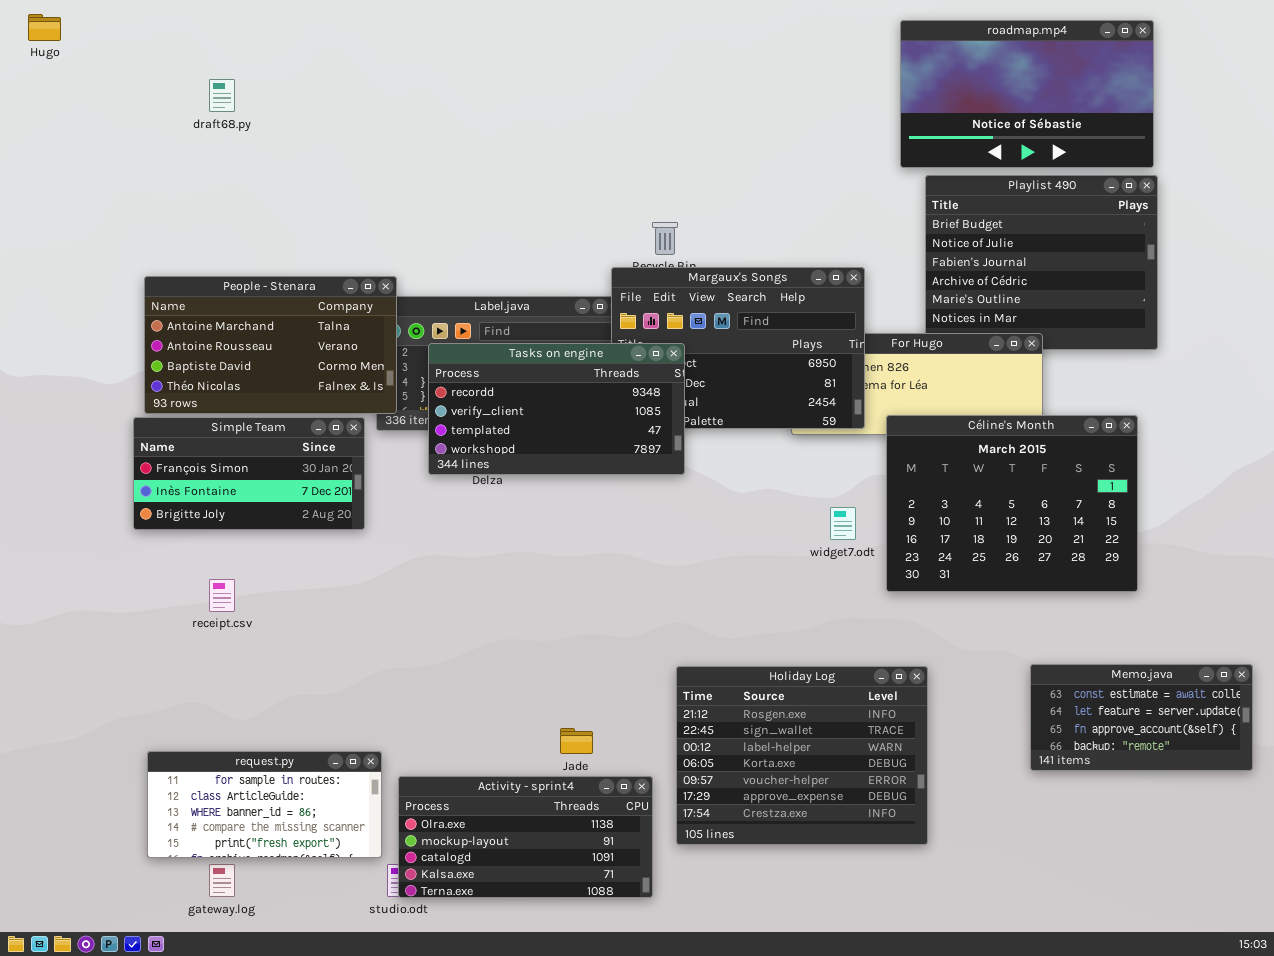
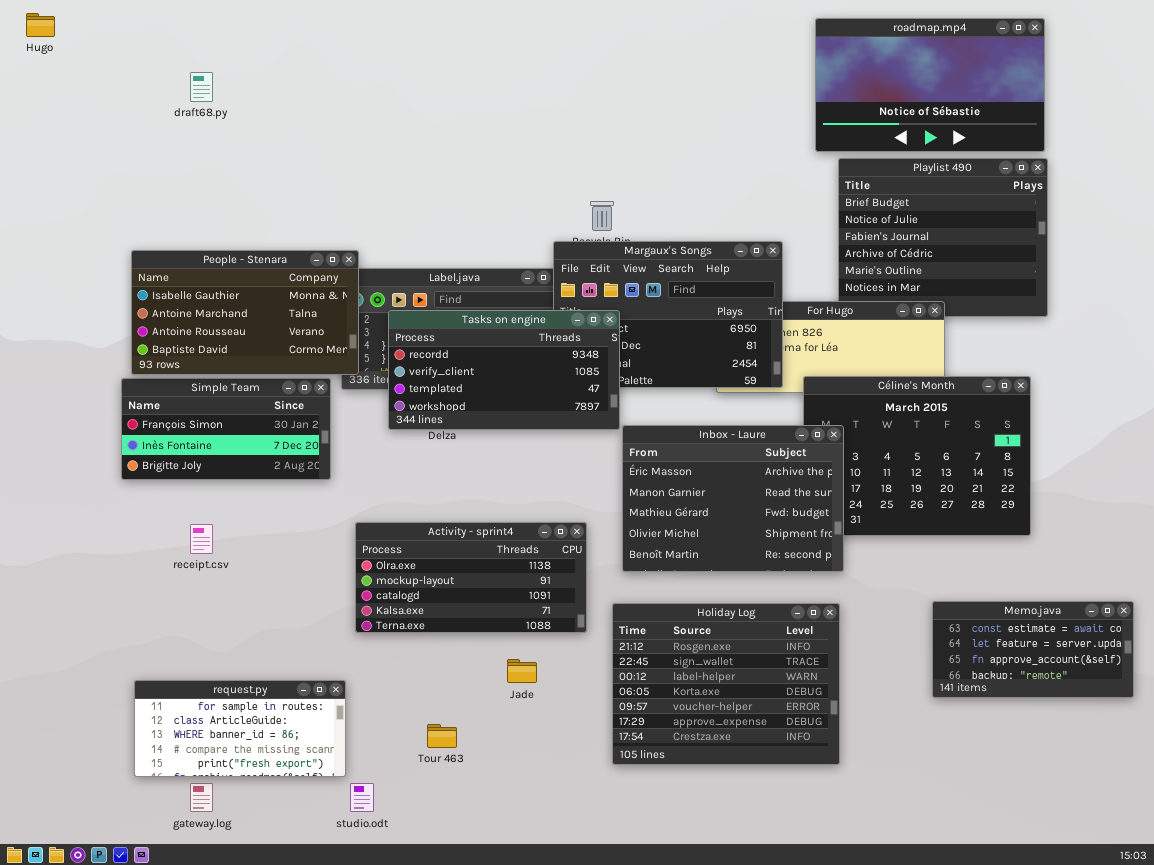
People - Stenara: [144,276,397,414] -> [131,250,359,375], scrolled up 1 row
Inbox - Laure: none -> [622,425,844,572], opened
Activity - sprint4: [398,776,653,898] -> [355,522,587,633], moved

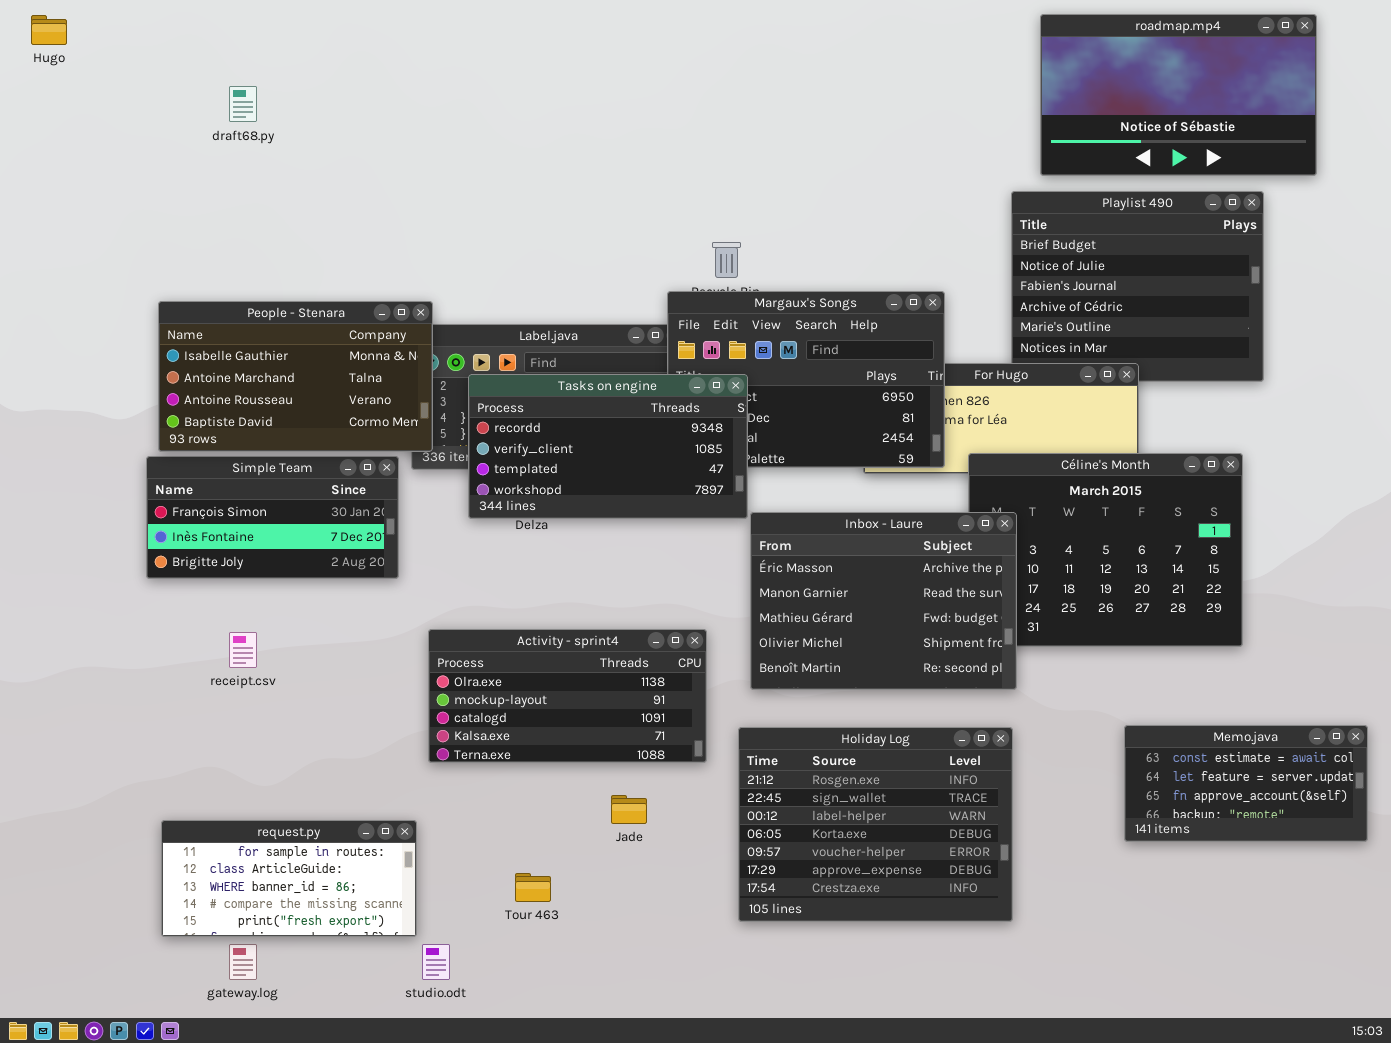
roadmap.mp4: [815,18,1045,152] -> [1040,14,1317,176], moved

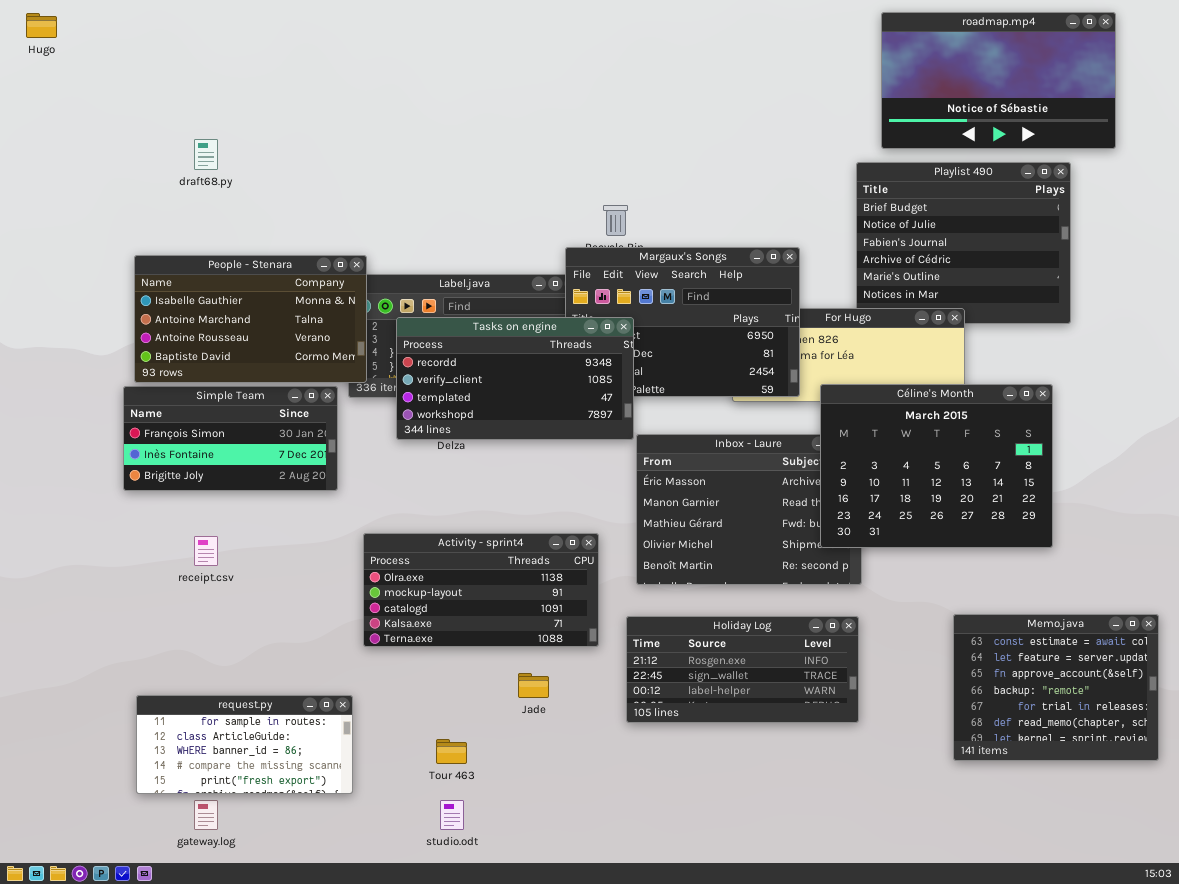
draft68.py: [229,86,257,122] -> [194,139,218,170], moved
Céline's Month: [968,453,1243,647] -> [820,384,1053,548], raised
Memo.java: [1124,725,1368,842] -> [953,614,1159,761], resized
Holiday Log: [738,727,1013,922] -> [626,616,859,723], resized
studio.odt: [422,944,450,980] -> [440,800,464,830], moved

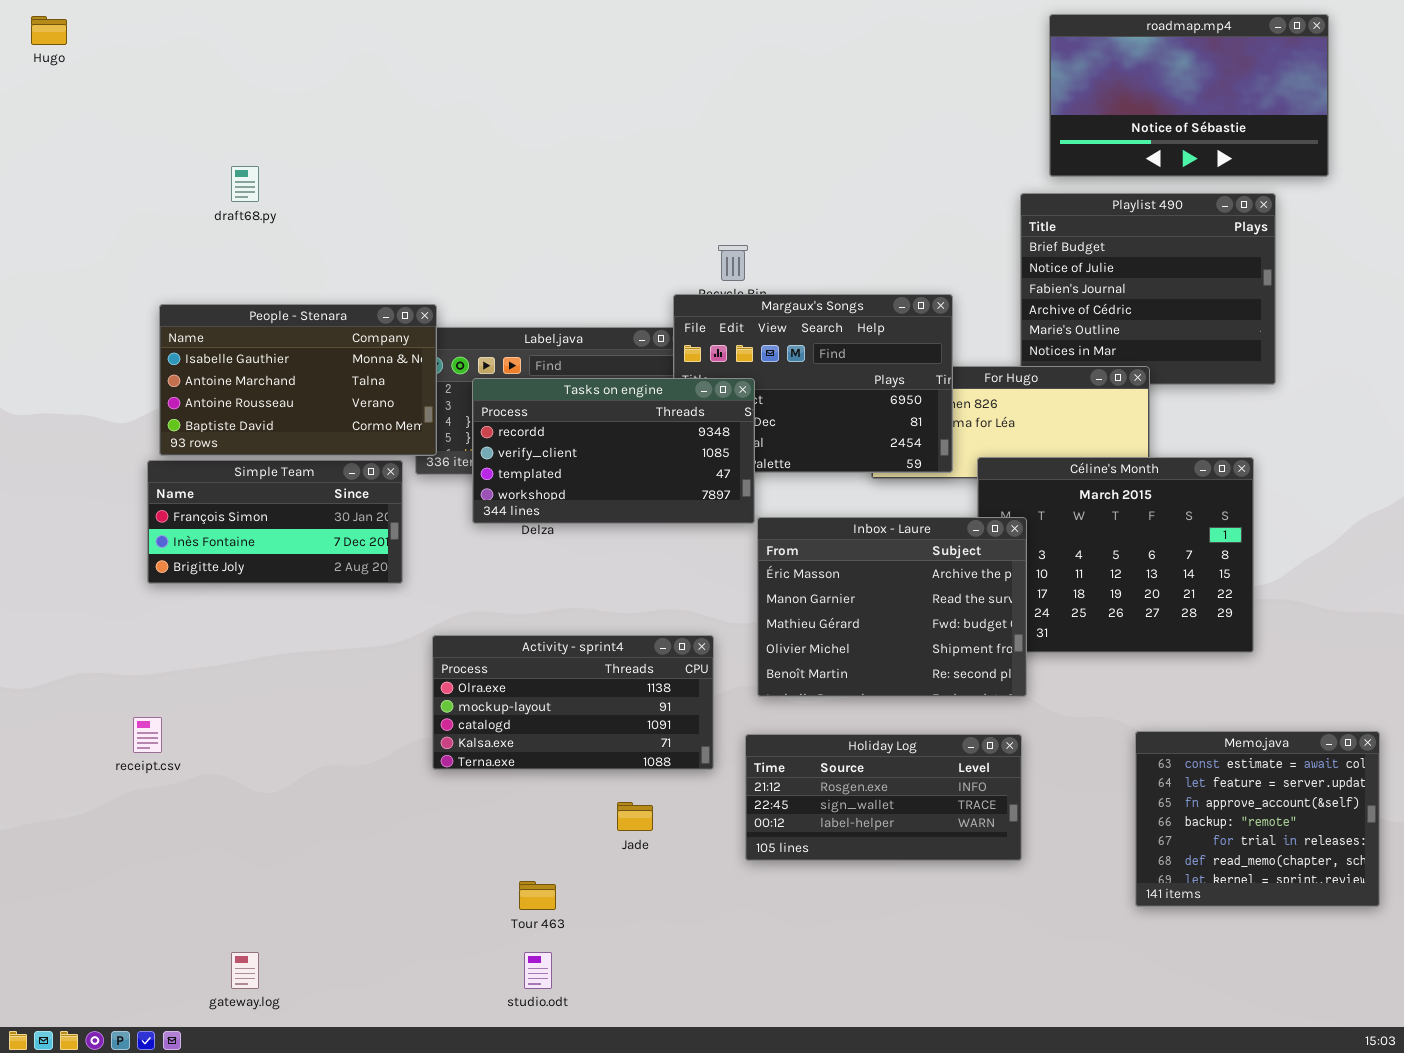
Inbox - Laure: [636,434,862,585] -> [757,517,1027,697], raised
receipt.csv: [194,536,218,566] -> [133,717,162,753], moved
request.py: [136,695,353,794] -> none, closed

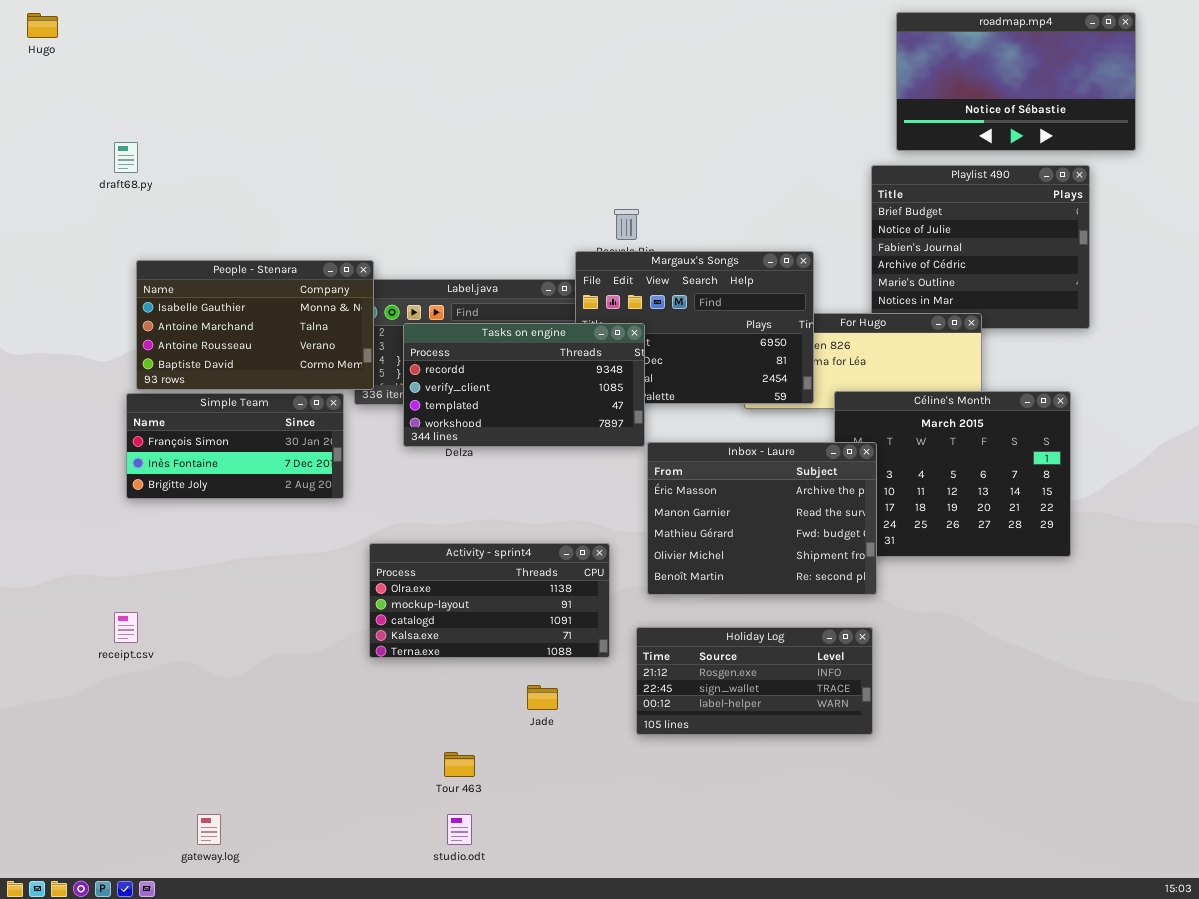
draft68.py: [231,166,259,202] -> [114,142,138,173], moved
Memo.java: [1135,731,1380,907] -> none, closed

